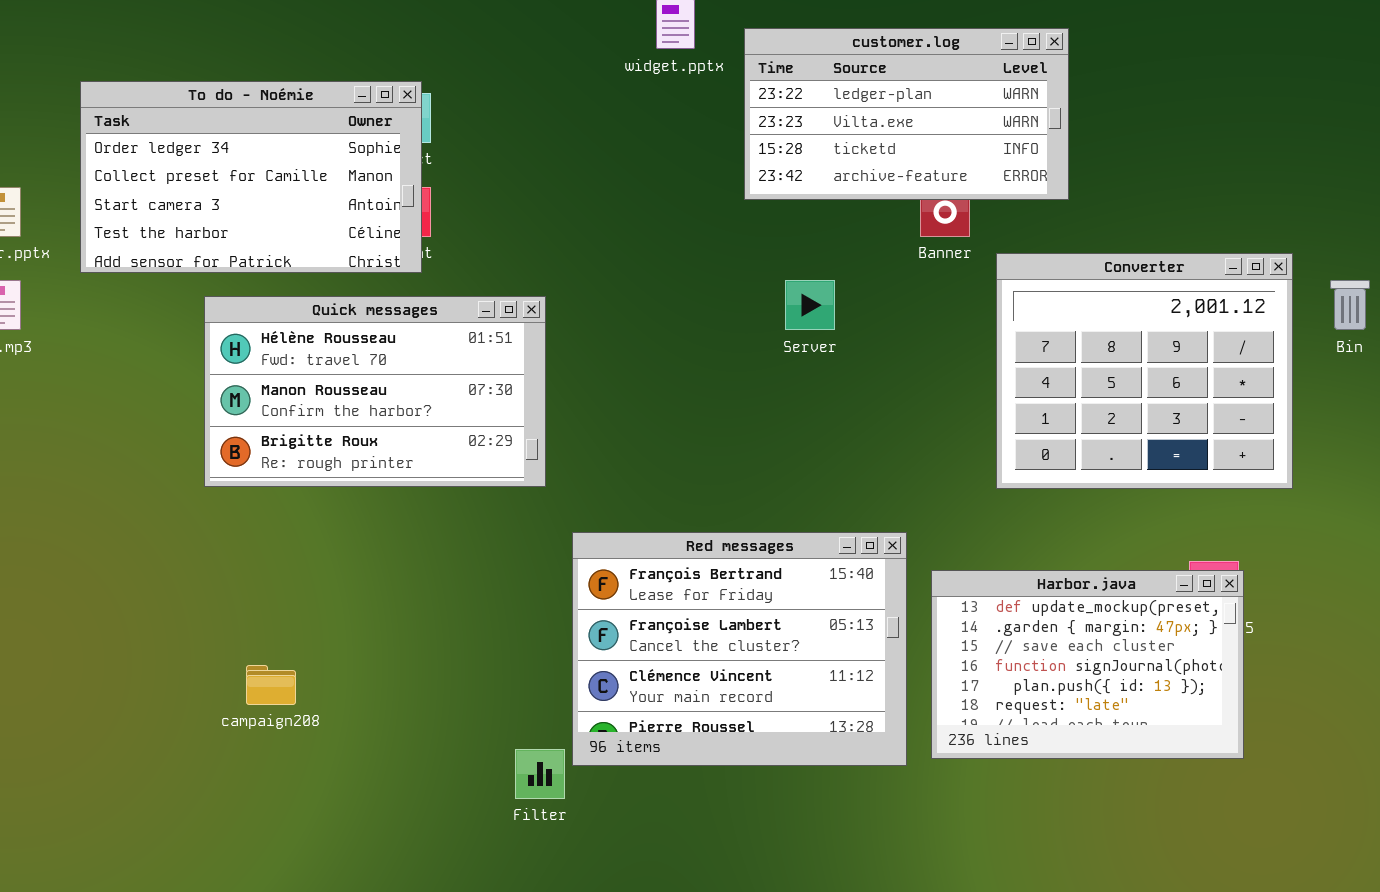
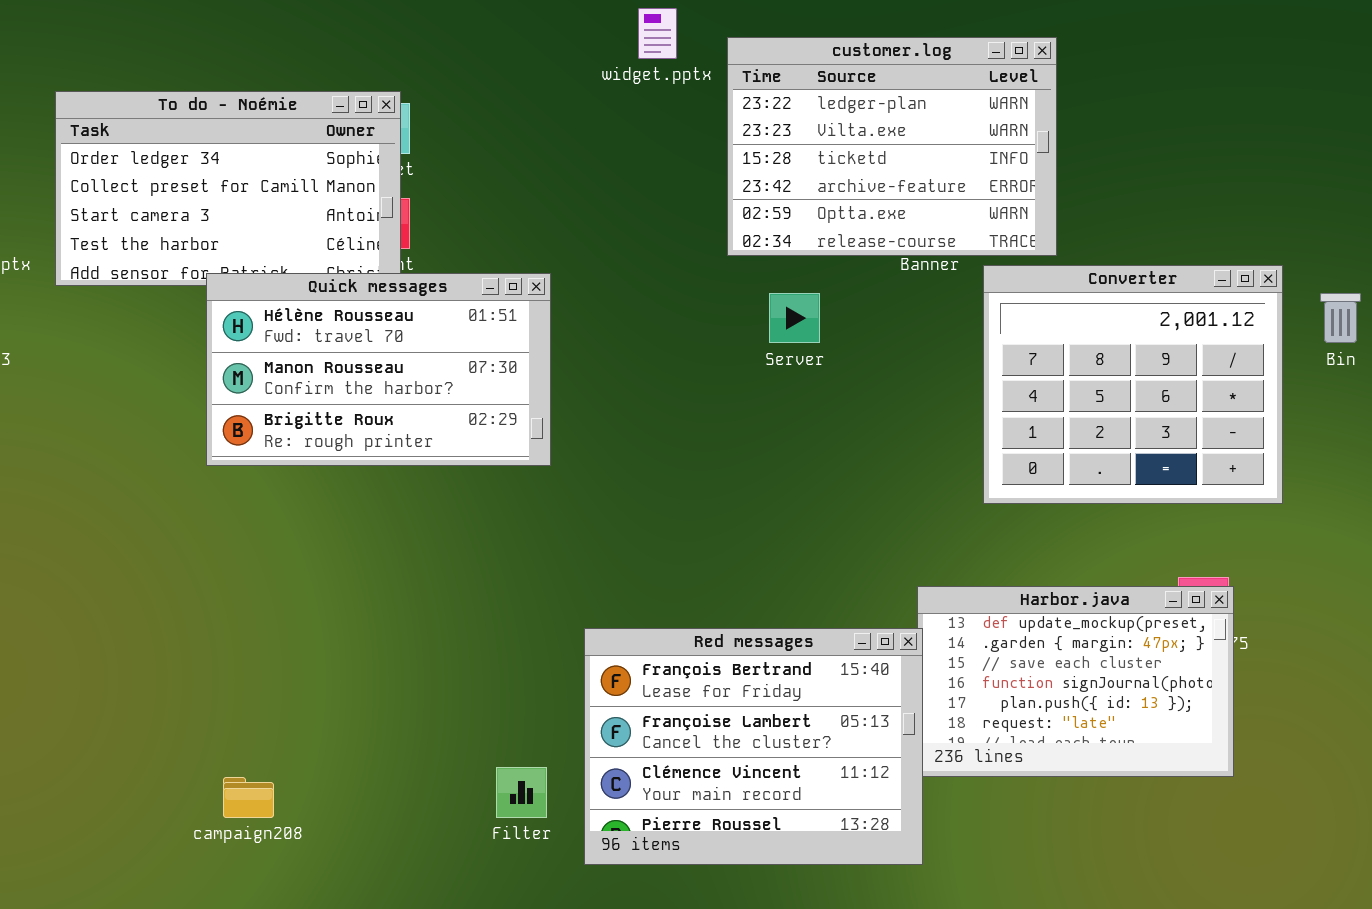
customer.log: [744,28,1069,200] -> [727,37,1057,256], resized
Quick messages: [204,296,546,487] -> [206,273,551,466], moved
Red messages: [572,532,907,766] -> [584,628,923,865], moved
campaign208: [246,665,296,705] -> [223,777,274,818], moved

